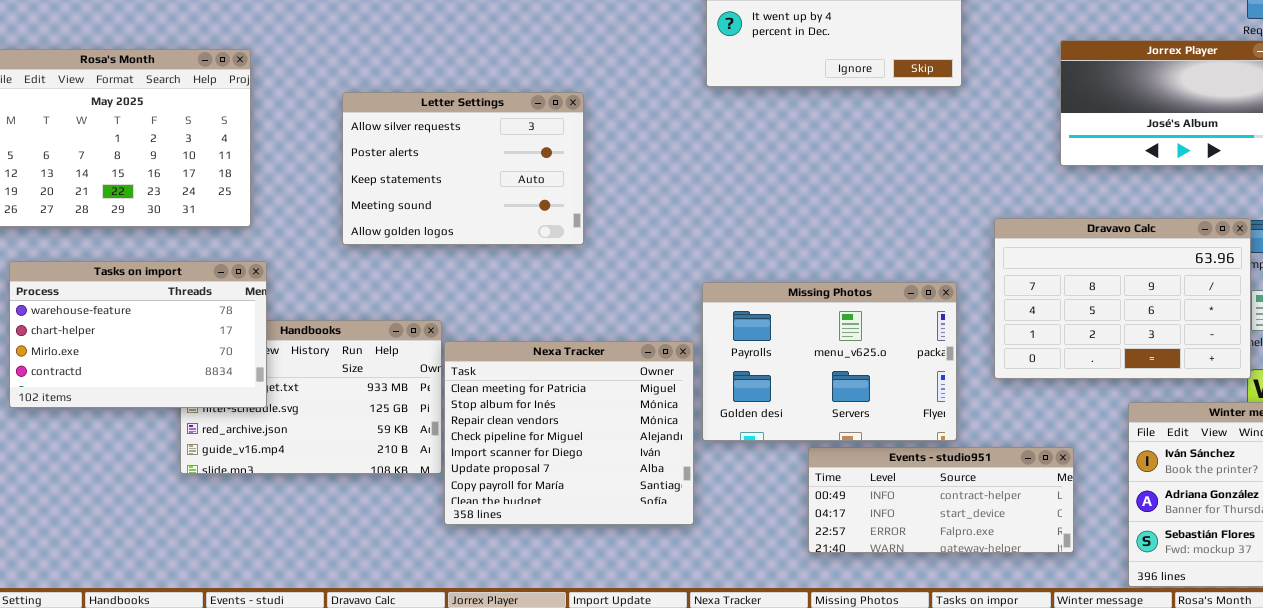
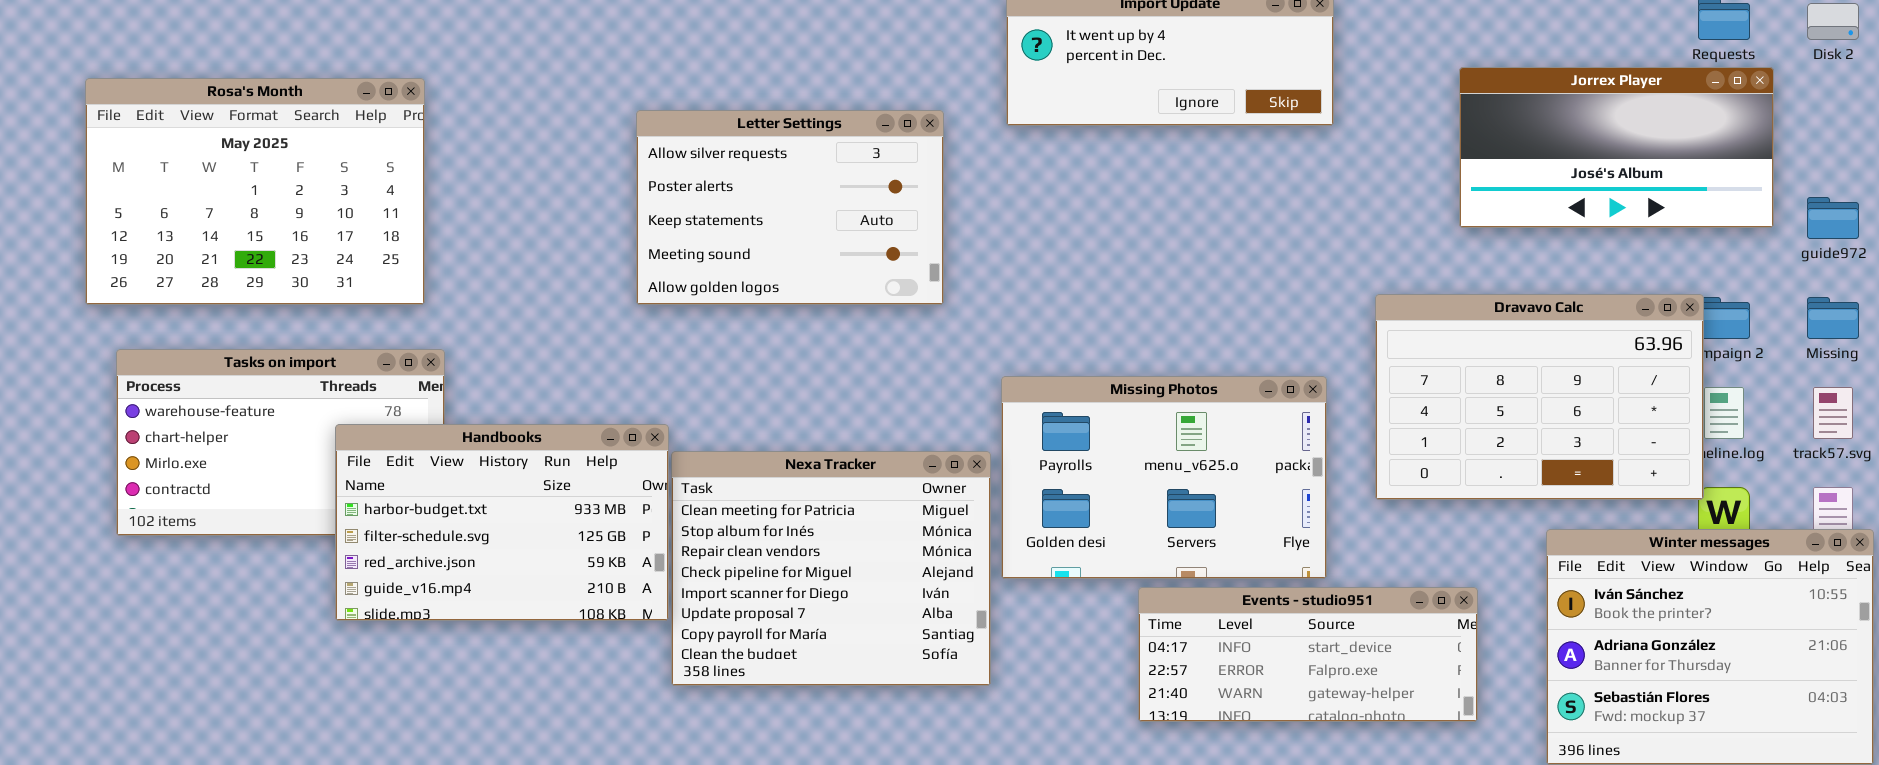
Letter Settings: [342,92,584,245] -> [636,110,944,305], moved
Handbooks: [180,320,442,474] -> [335,424,669,621], raised
Events - studio951: [808,447,1074,553] -> [1138,587,1478,722], scrolled down 1 row

